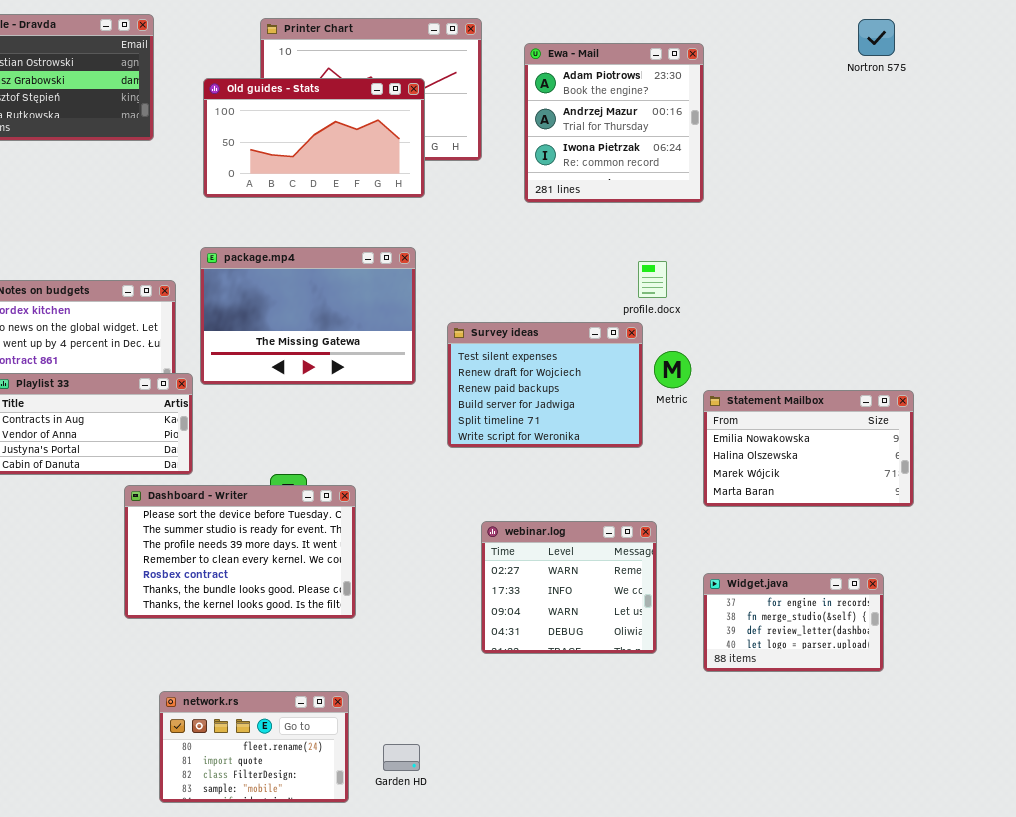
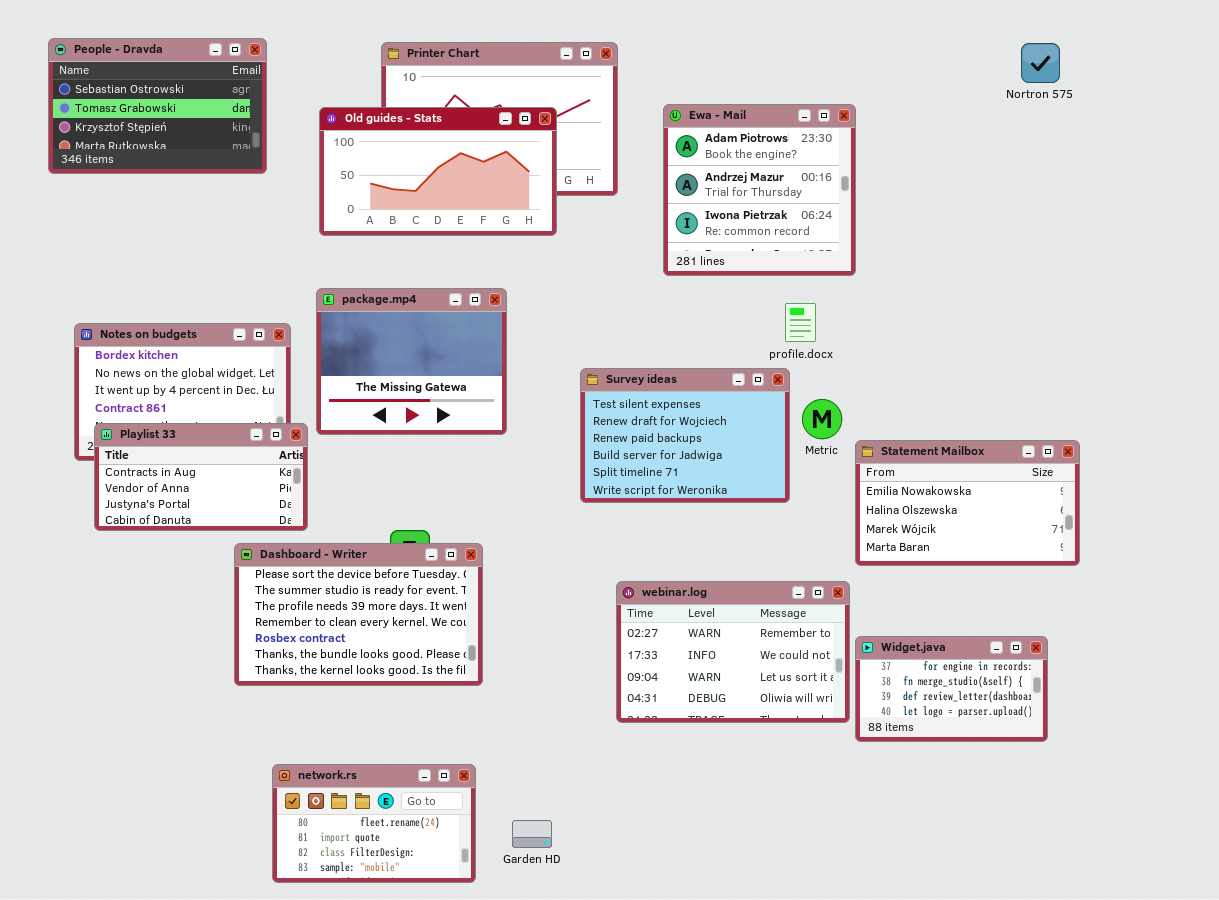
Ewa - Mail: [524,43,704,203] -> [663,104,856,276], moved
package.mp4: [200,247,416,385] -> [316,288,507,435], resized
webinar.log: [481,521,657,654] -> [616,581,850,723], resized

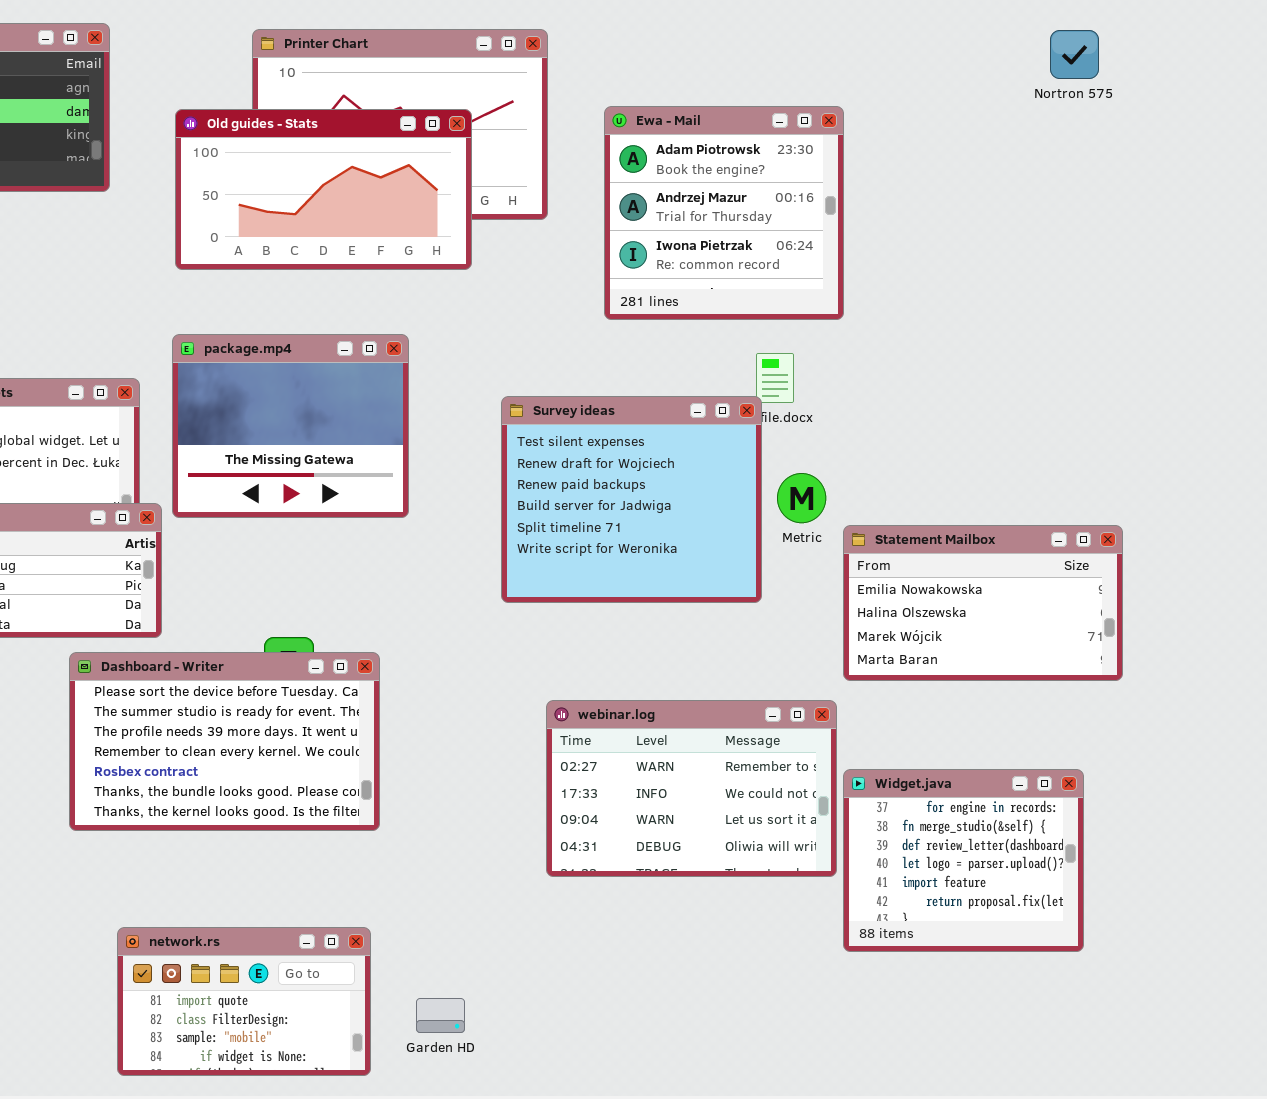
Survey ideas: [580,368,790,503] -> [501,396,762,603], resized
Widget.java: [855,636,1048,742] -> [843,769,1084,952], resized
network.rs: [272,764,476,883] -> [117,927,371,1076], scrolled down 1 row

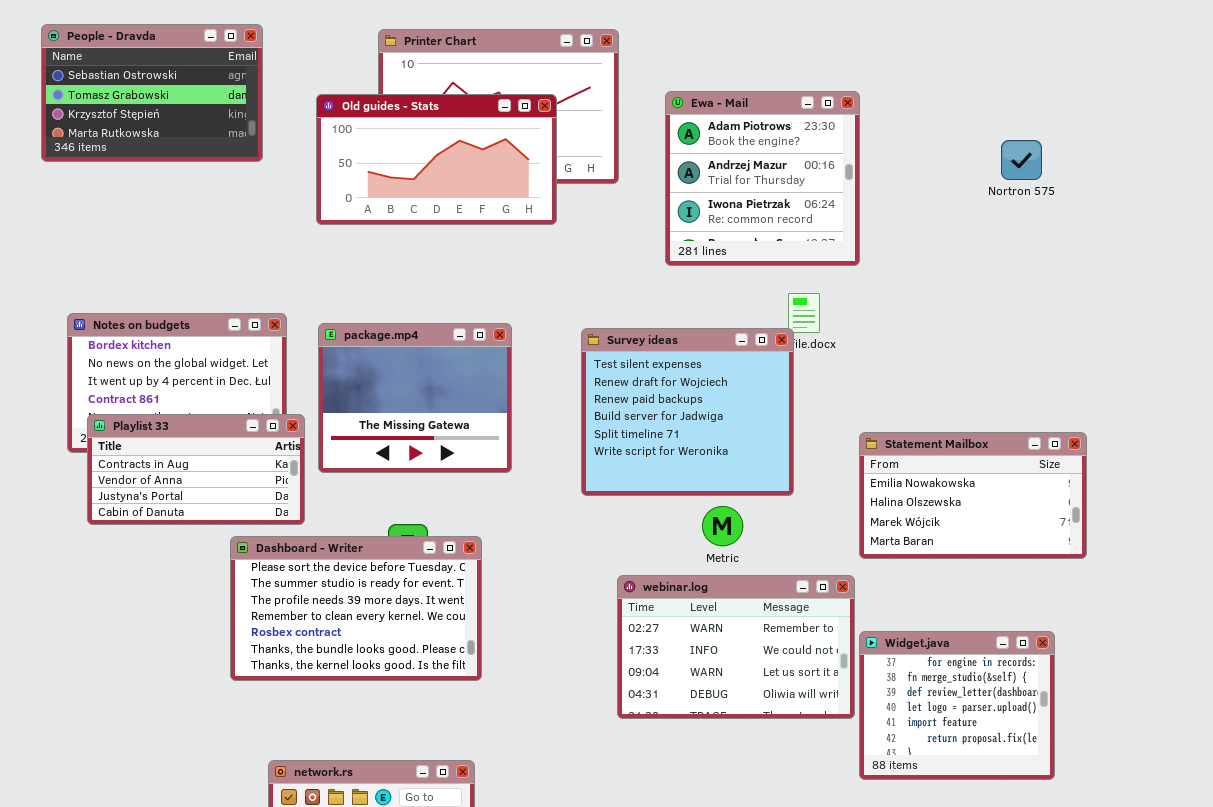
Nortron 575: [1050,30,1099,79] -> [1001,140,1042,180], moved
package.mp4: [172,334,409,518] -> [318,323,512,473], moved
Metric: [777,473,826,523] -> [702,506,743,546], moved

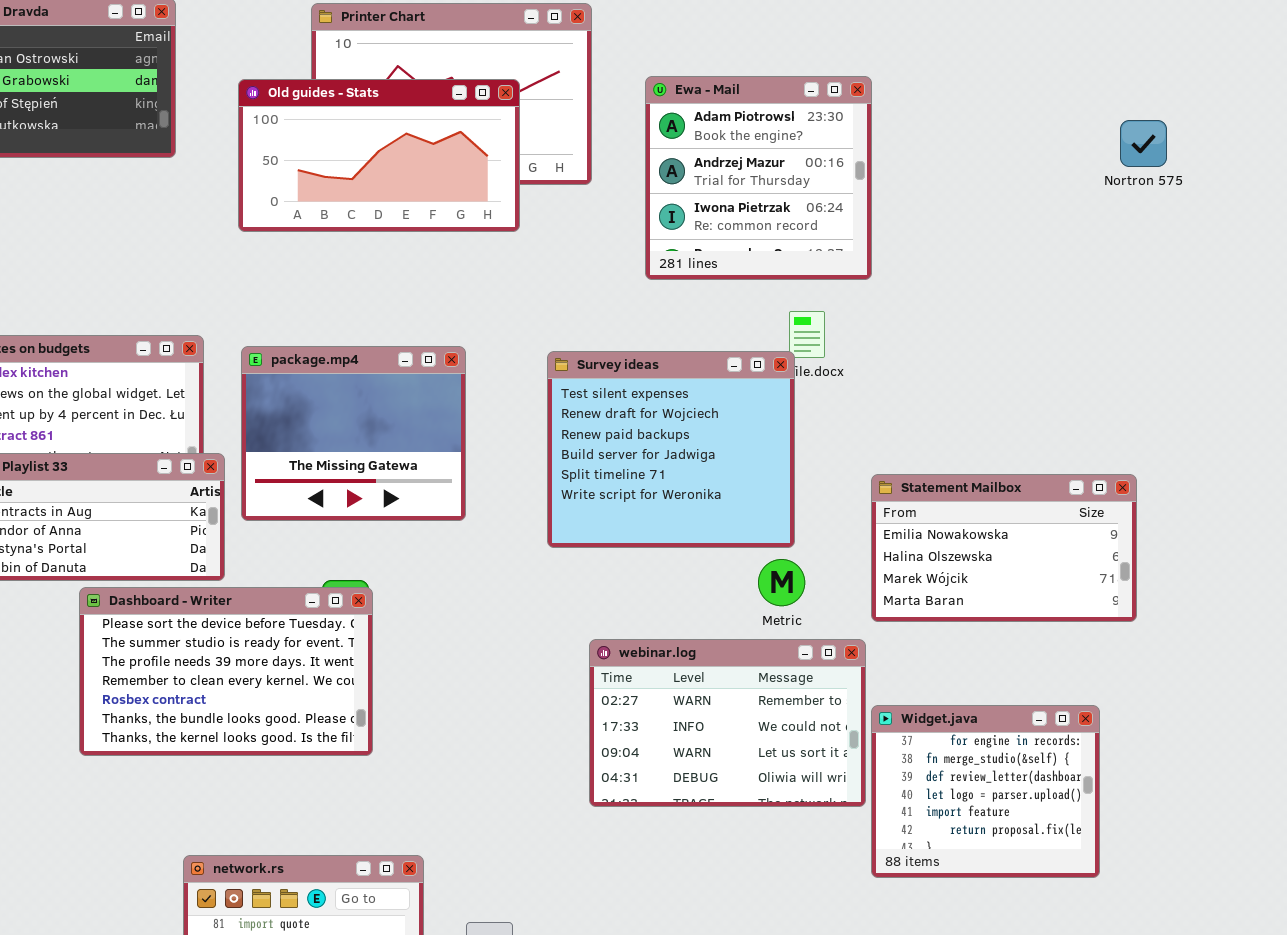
Nortron 575: [1001,140,1042,180] -> [1120,120,1167,167], moved
Metric: [702,506,743,546] -> [758,559,805,606], moved
Dashboard - Writer: [230,536,482,681] -> [79,587,373,756], moved

